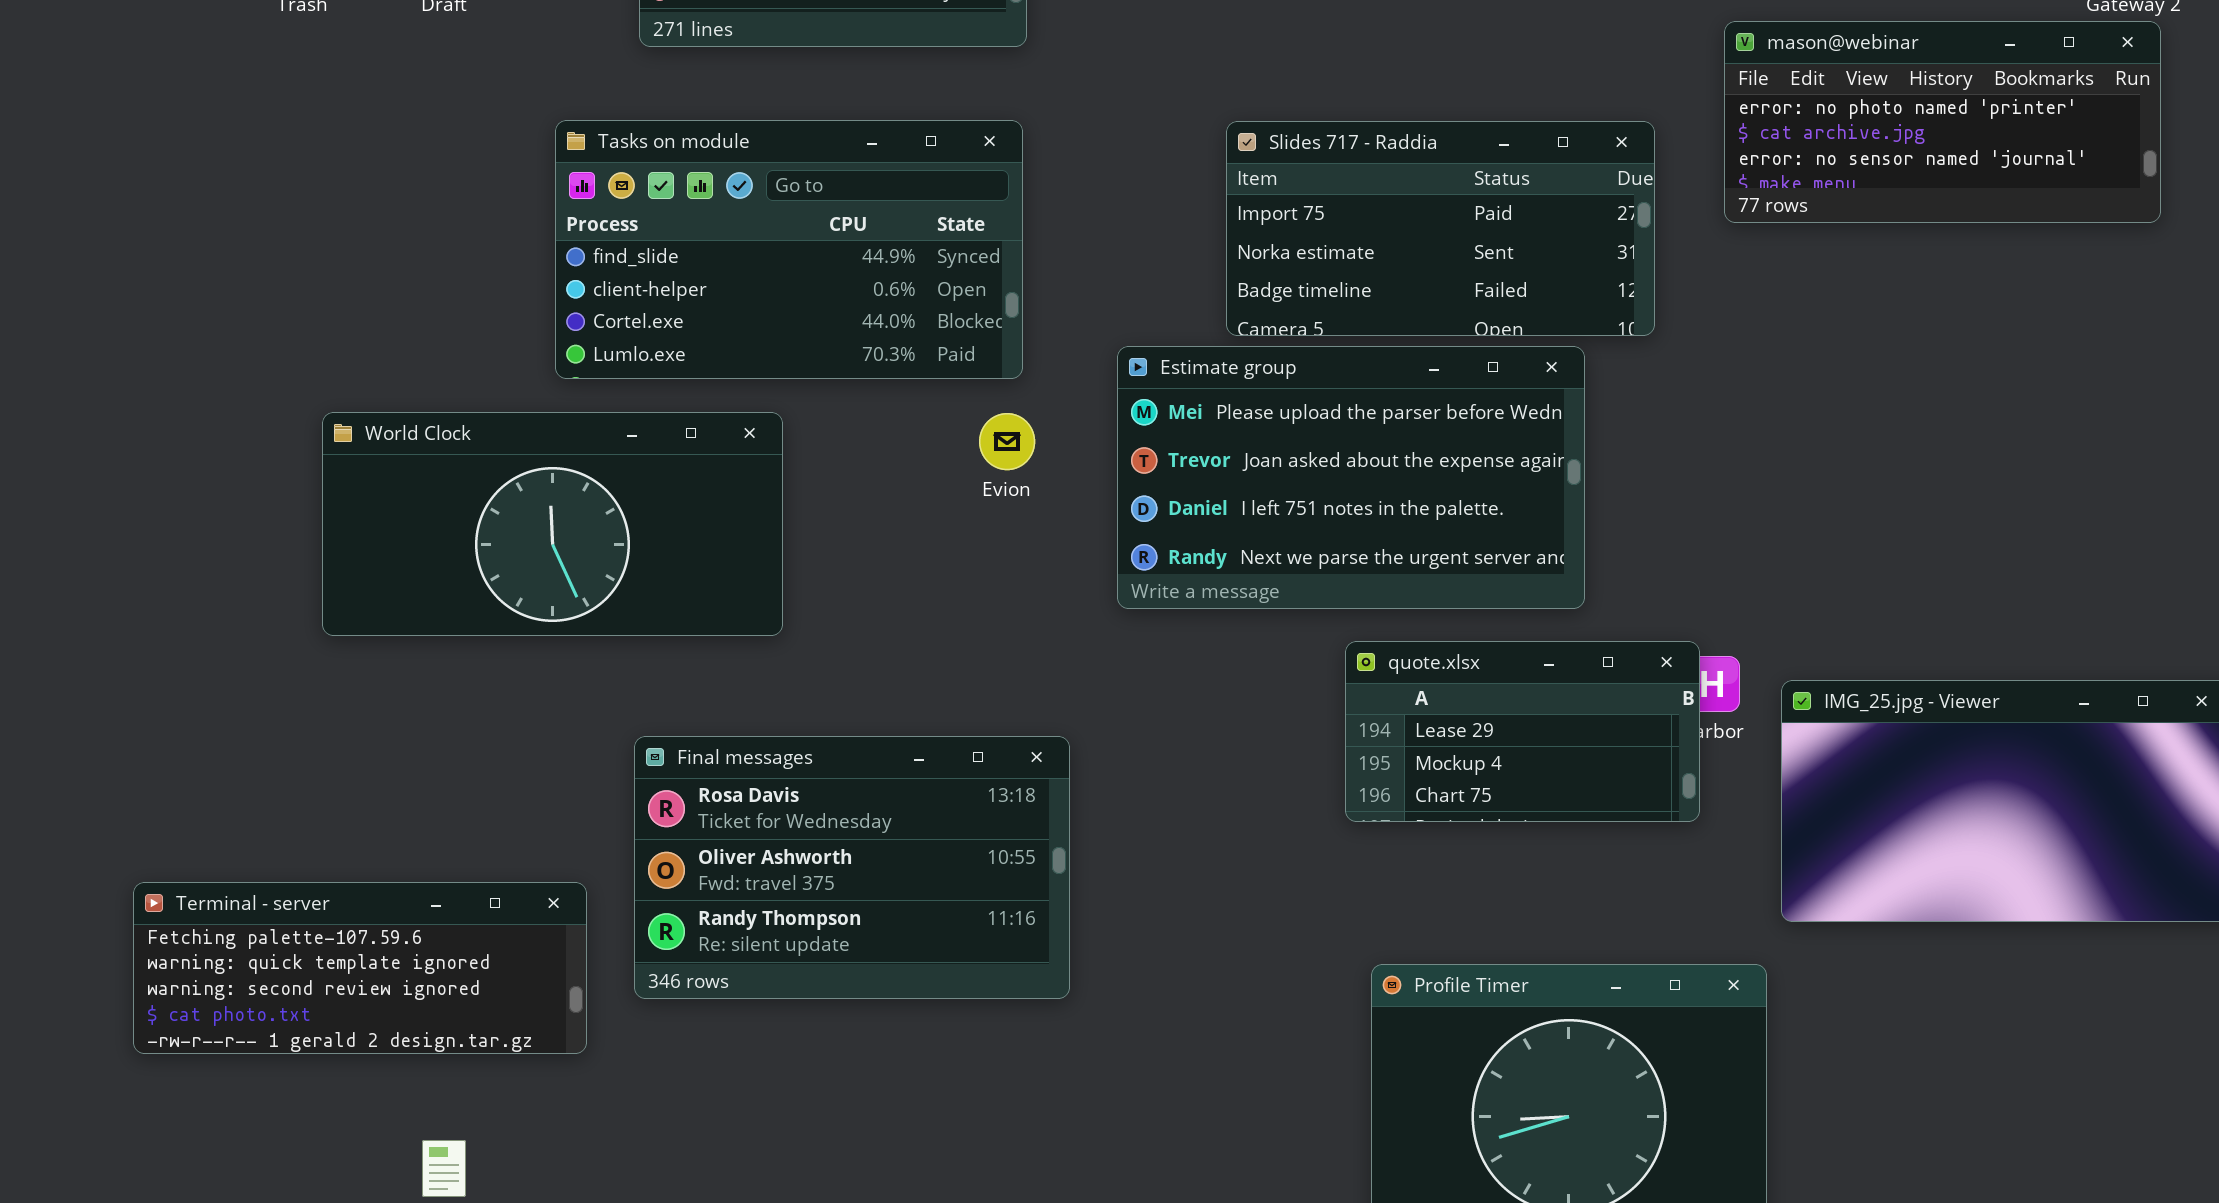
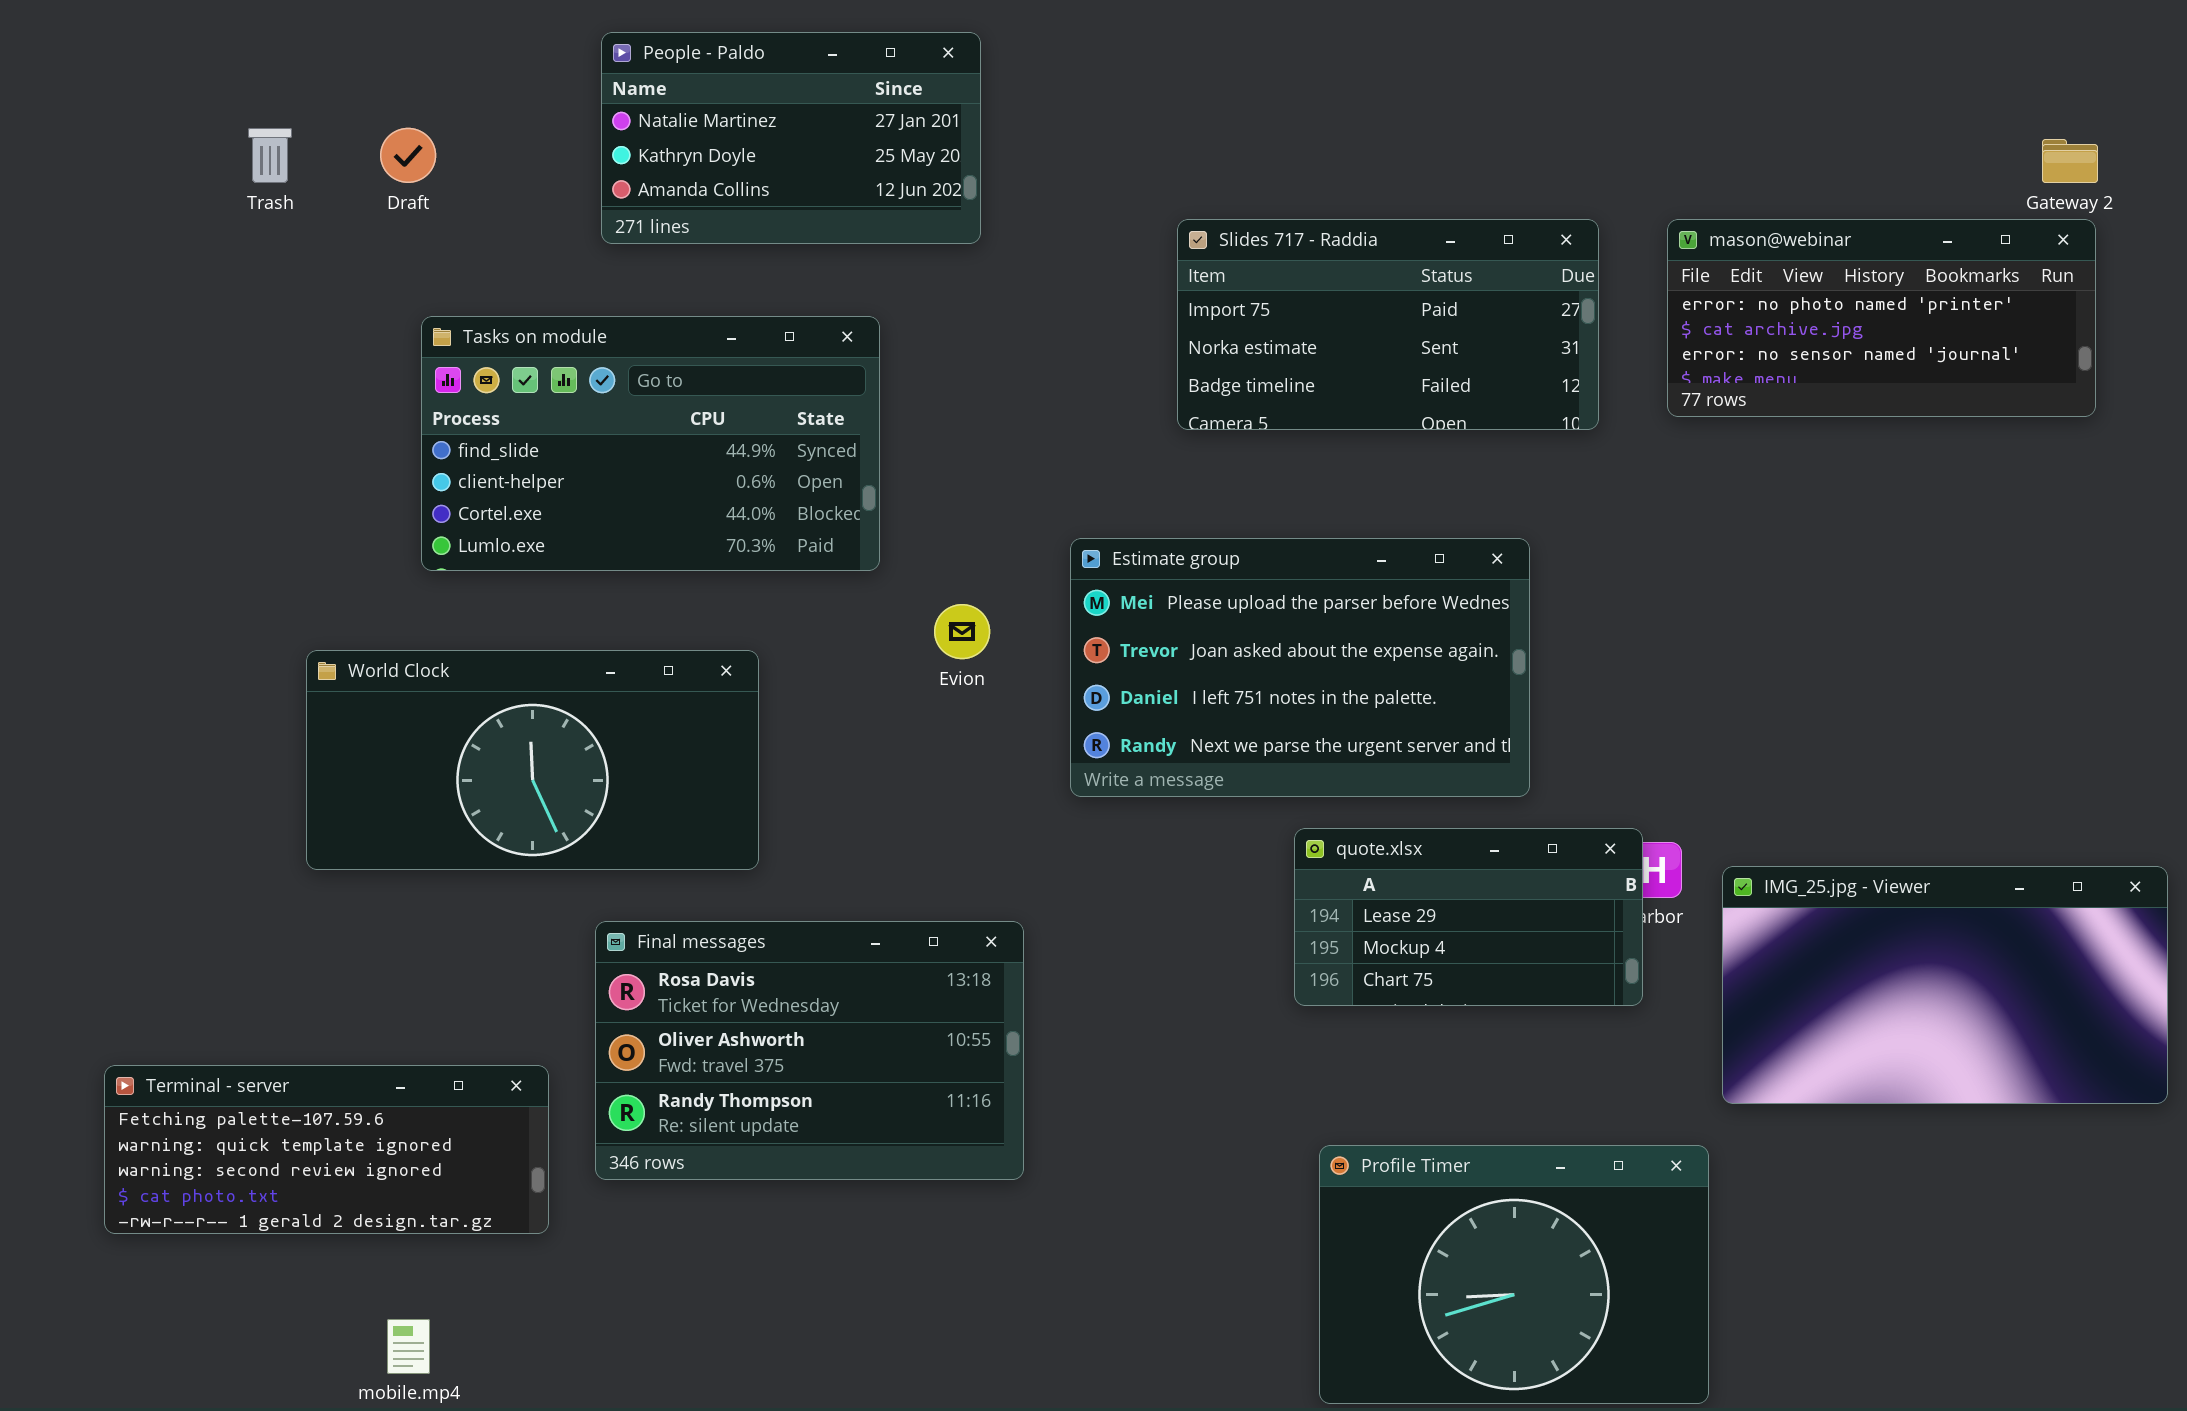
Tasks on module: [555,120,1023,379] -> [421,316,880,571], moved
Slides 717 - Raddia: [1226,121,1655,336] -> [1177,219,1599,430], moved
World Clock: [322,412,783,636] -> [306,650,759,870], moved

